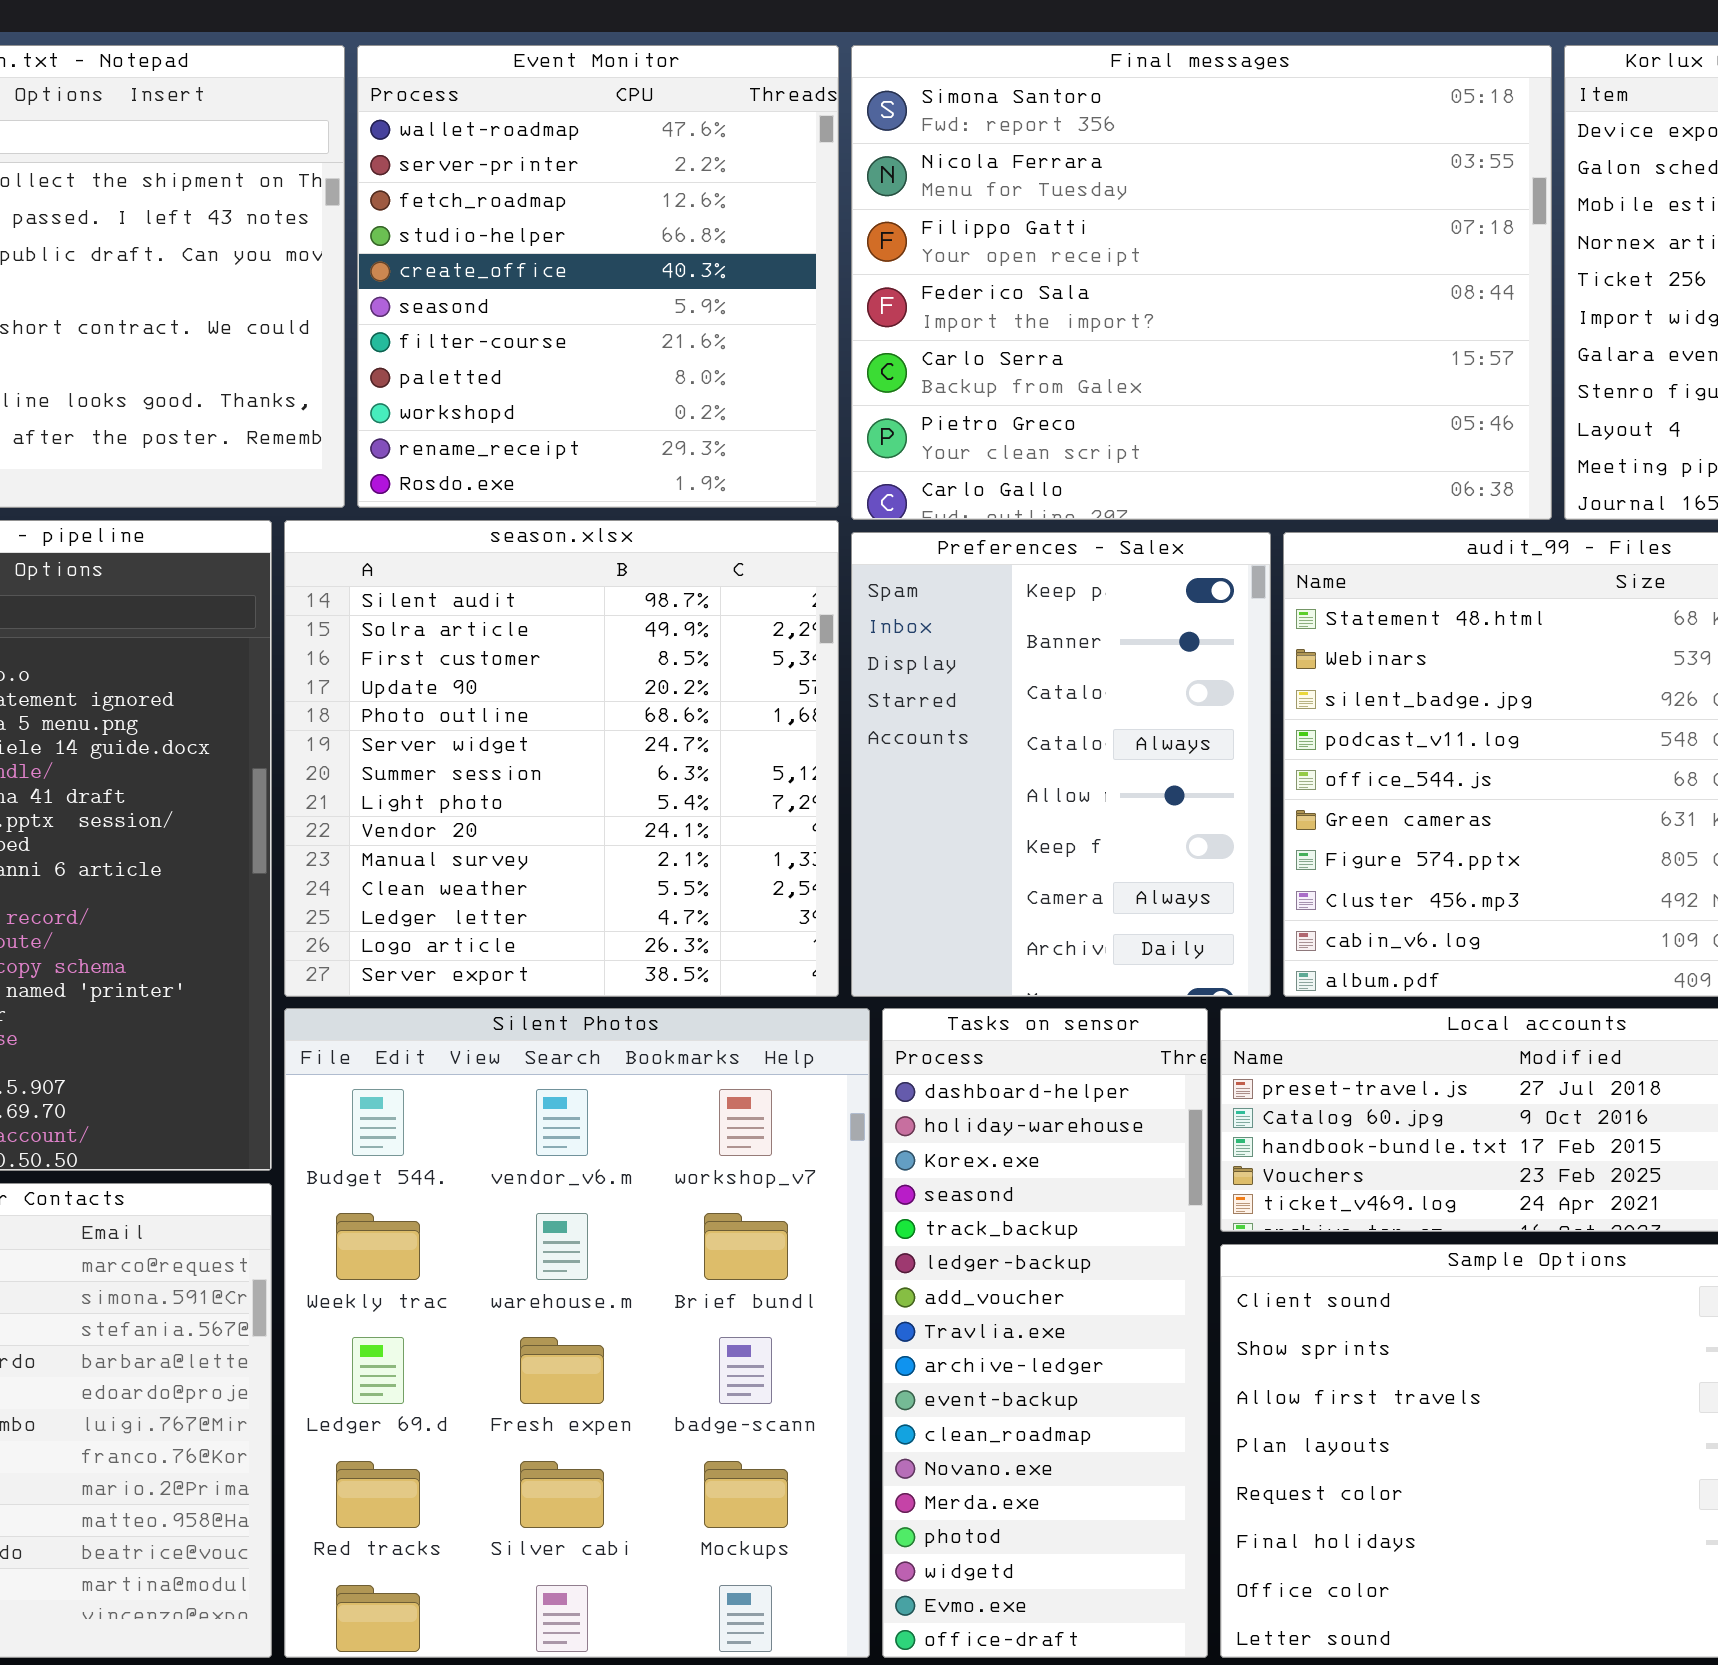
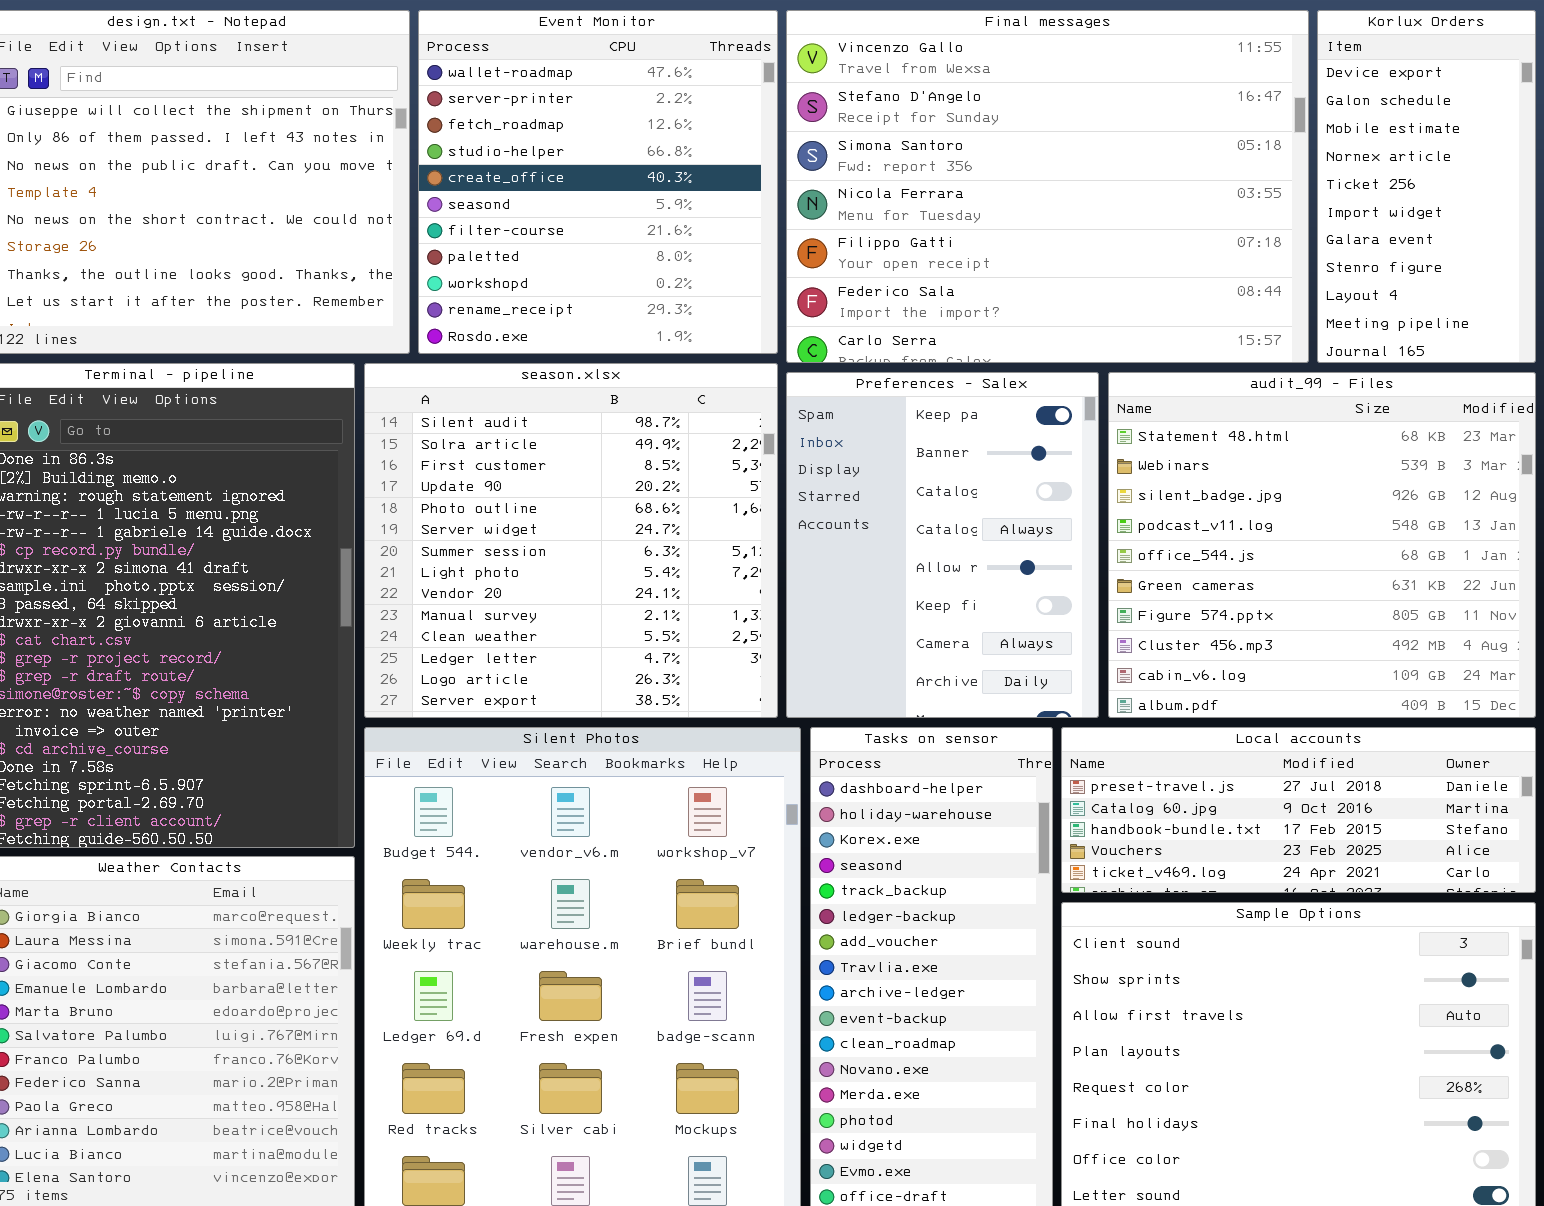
Final messages: [851,45,1552,520] -> [786,10,1309,363], scrolled up 2 rows

